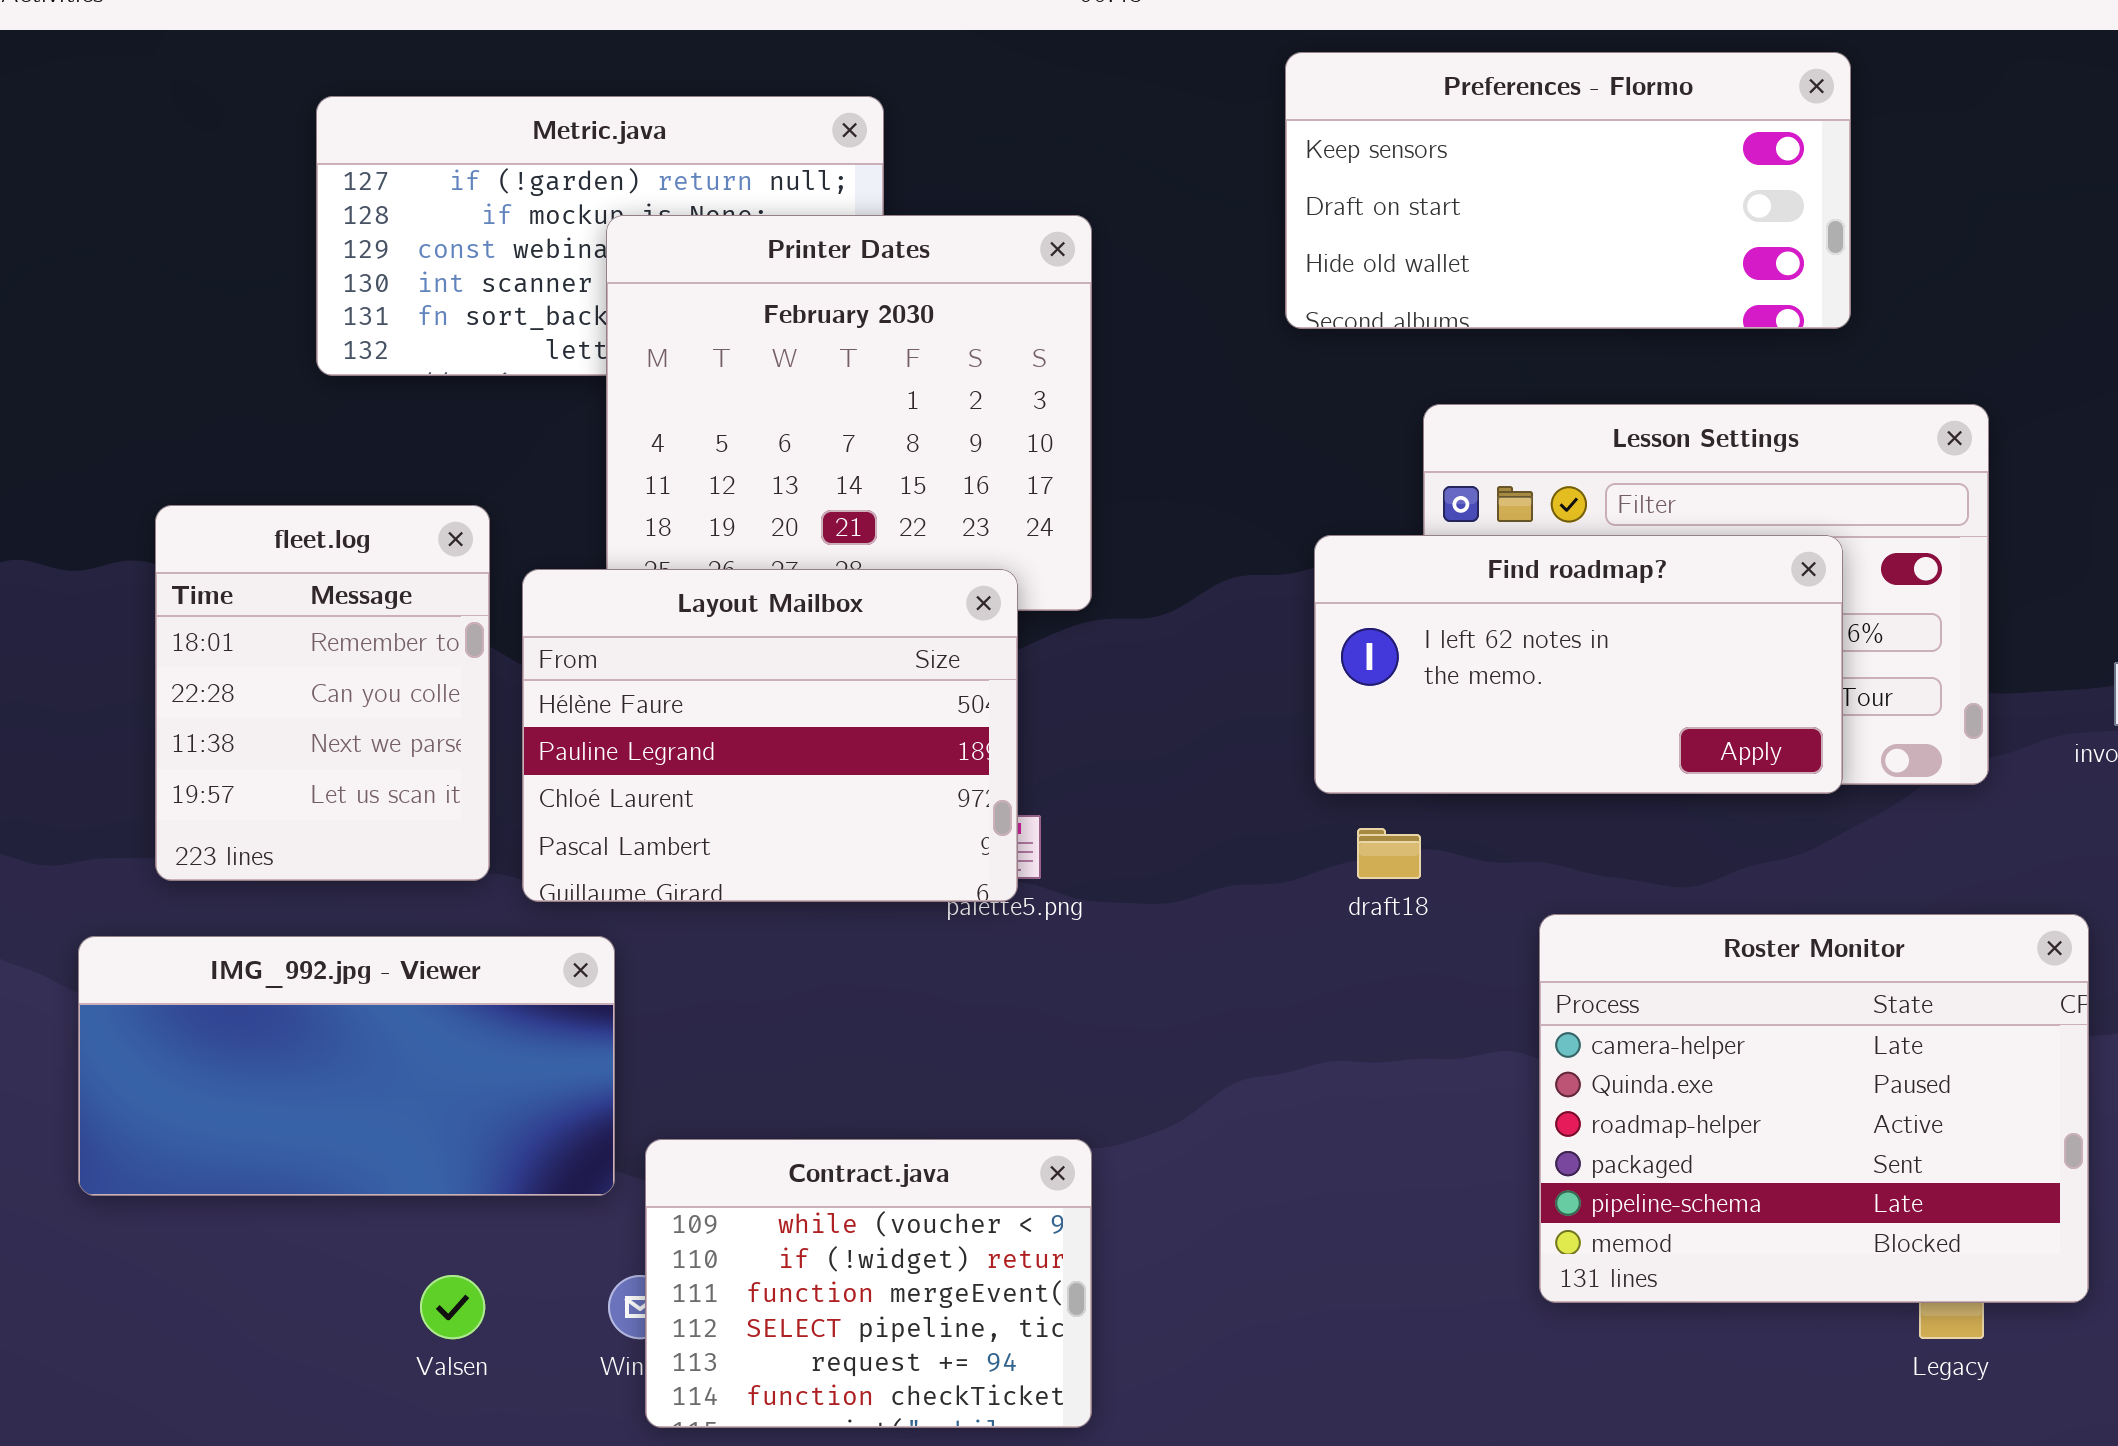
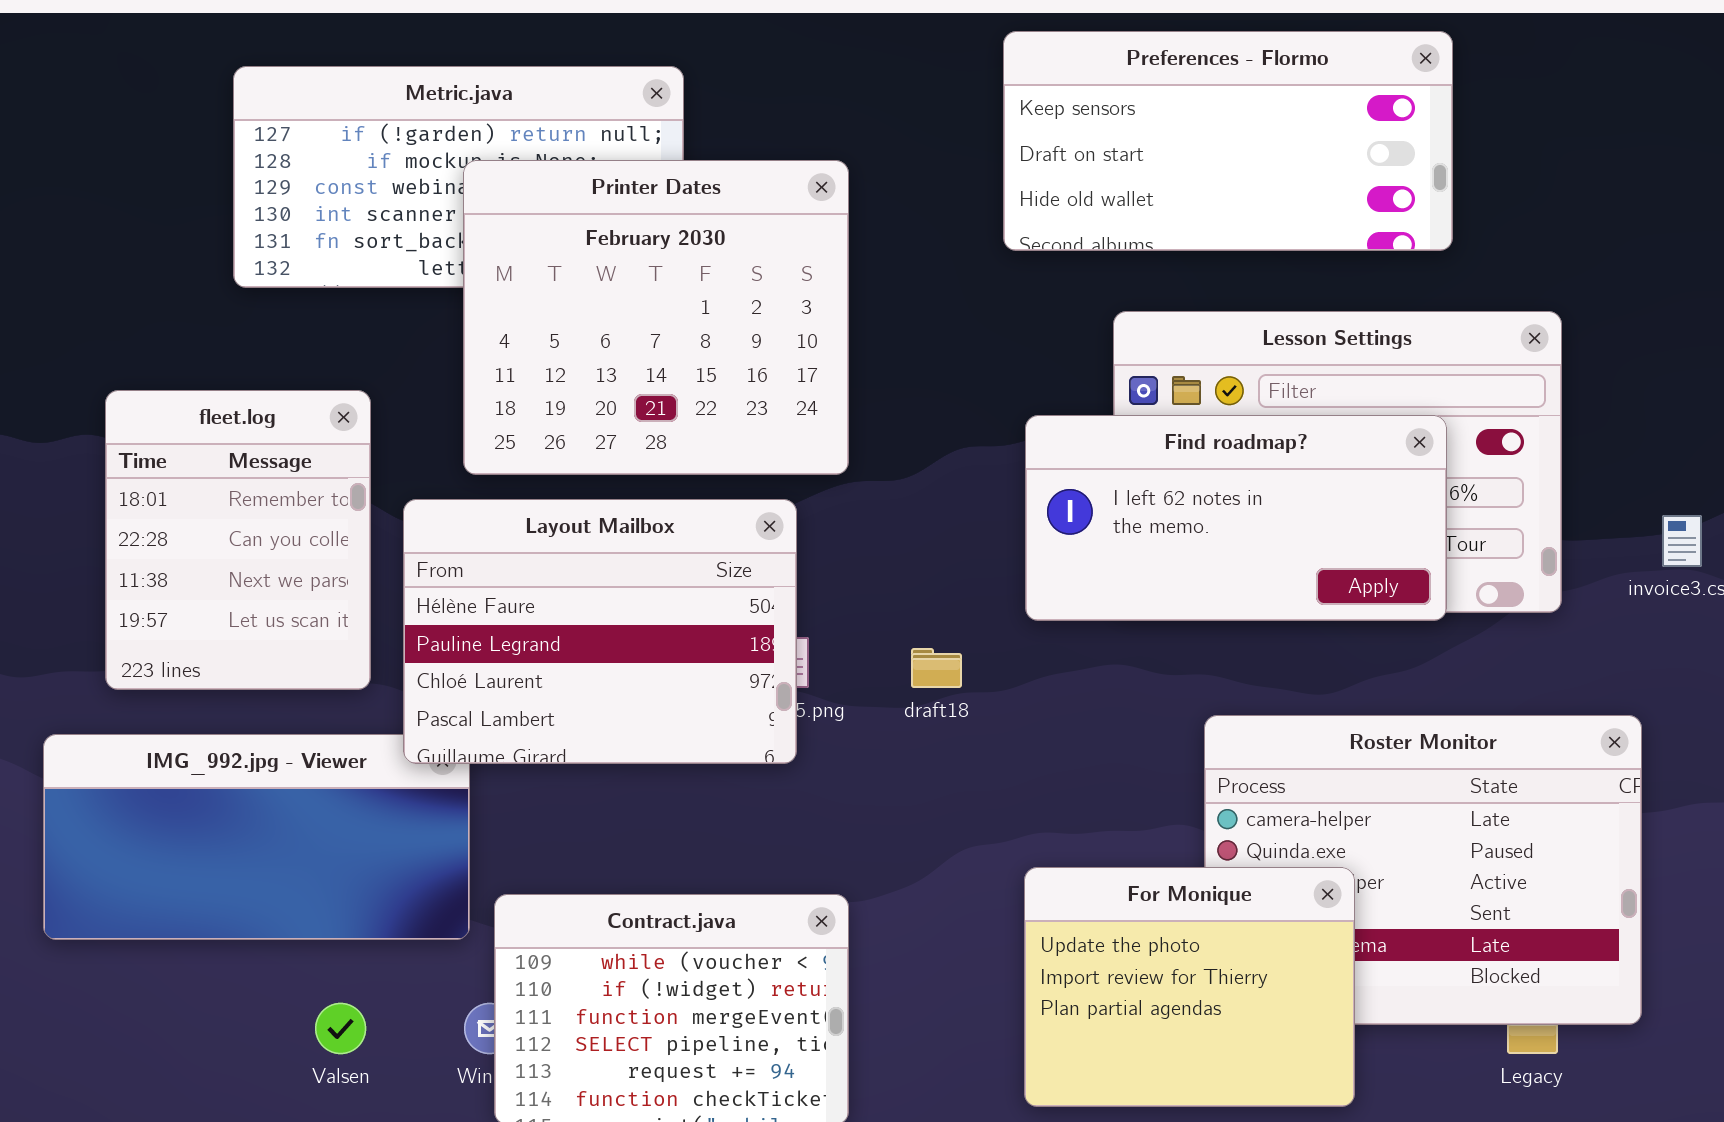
Layout Mailbox: [522,569,1018,902] -> [403,499,797,764], moved
draft18: [1357,828,1421,879] -> [911,648,962,688], moved
For Monique: none -> [1024,867,1355,1107], opened

